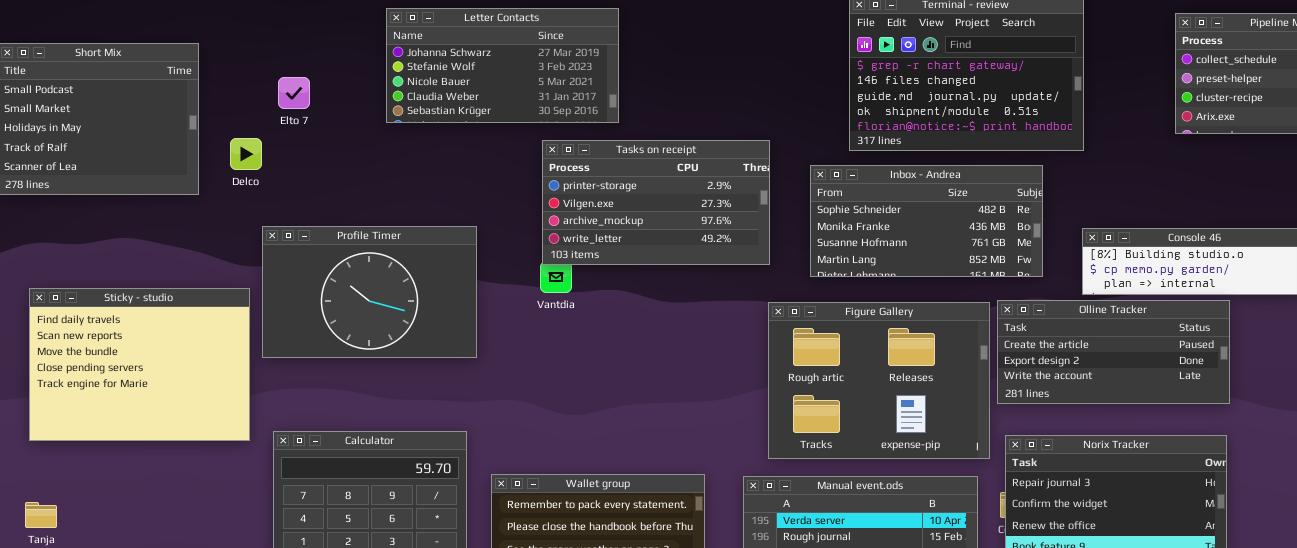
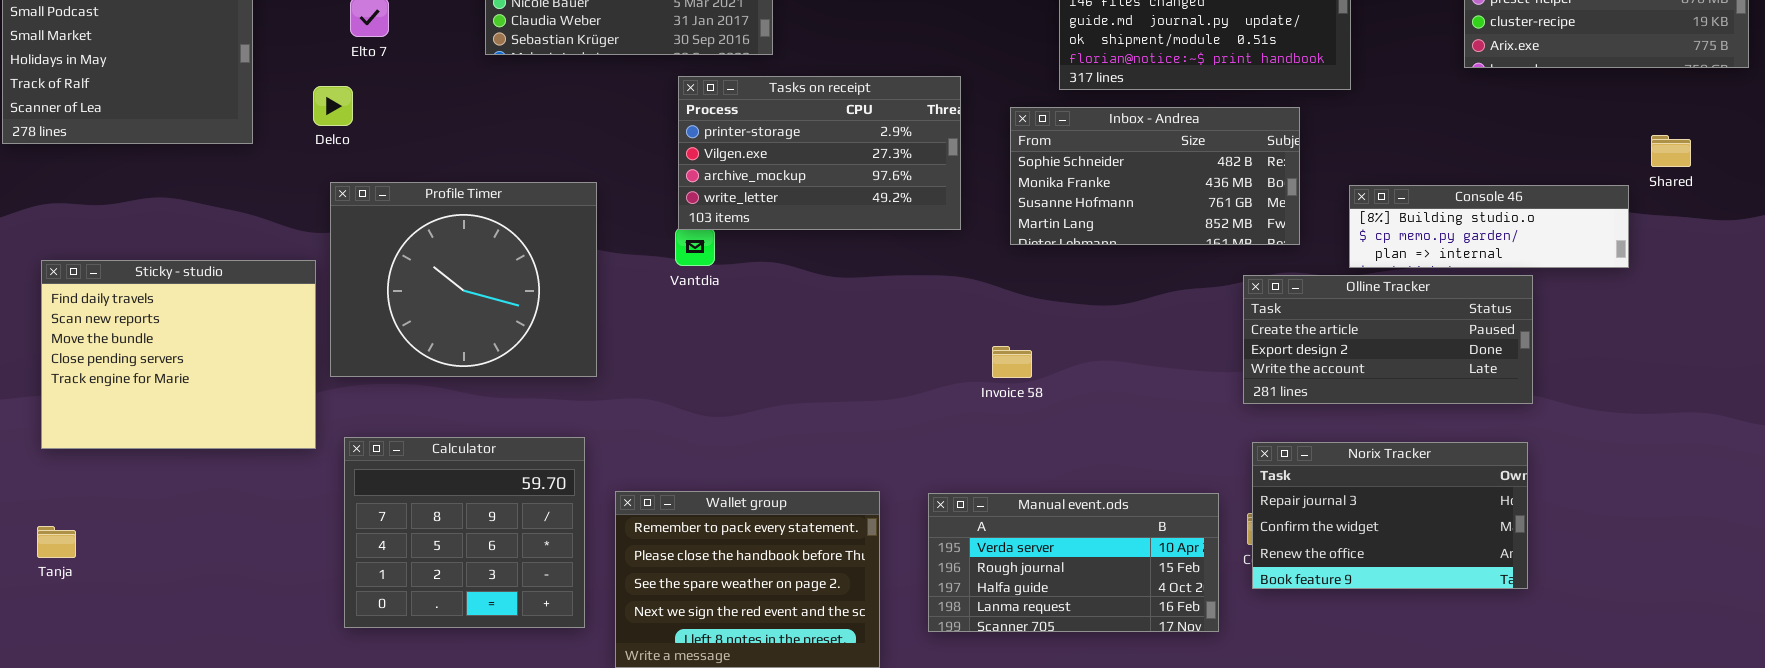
Delco: [230,138,262,170] -> [313,86,353,126], moved
Profile Timer: [262,226,477,358] -> [330,182,597,377], resized
Figure Gallery: [768,302,990,459] -> none, closed

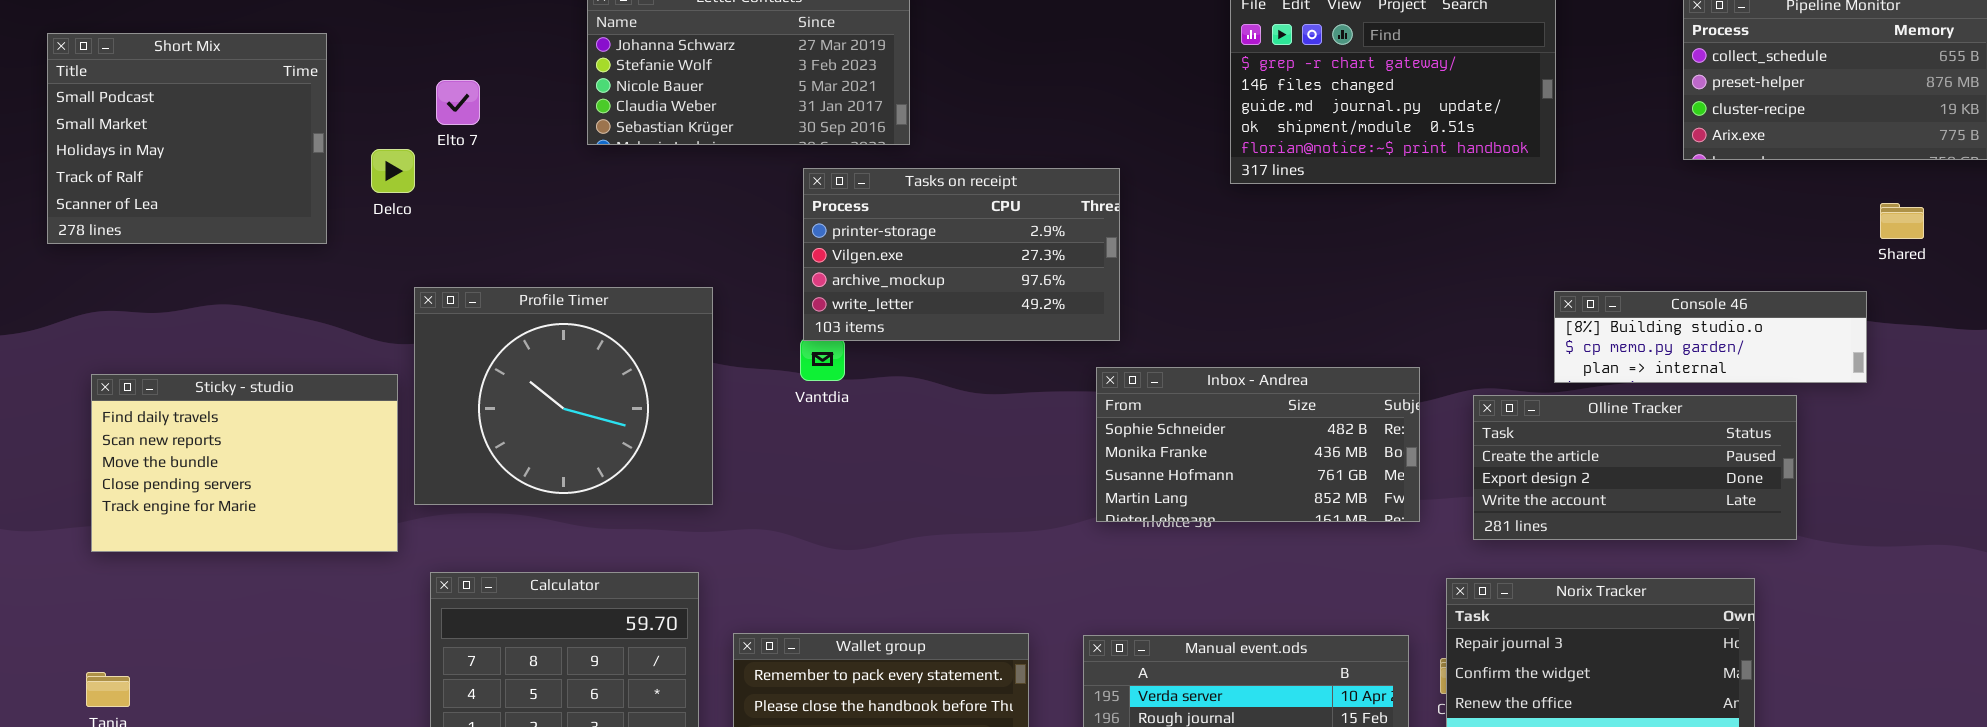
Delco: [313,86,353,126] -> [371,149,415,193], moved
Inbox - Andrea: [1010,107,1300,245] -> [1096,367,1420,522], moved
Shared: [1651,135,1691,167] -> [1880,203,1924,239], moved
Sticky - studio: [41,260,316,449] -> [91,374,398,552], resized
Olline Tracker: [1243,275,1533,404] -> [1473,395,1797,540], moved

